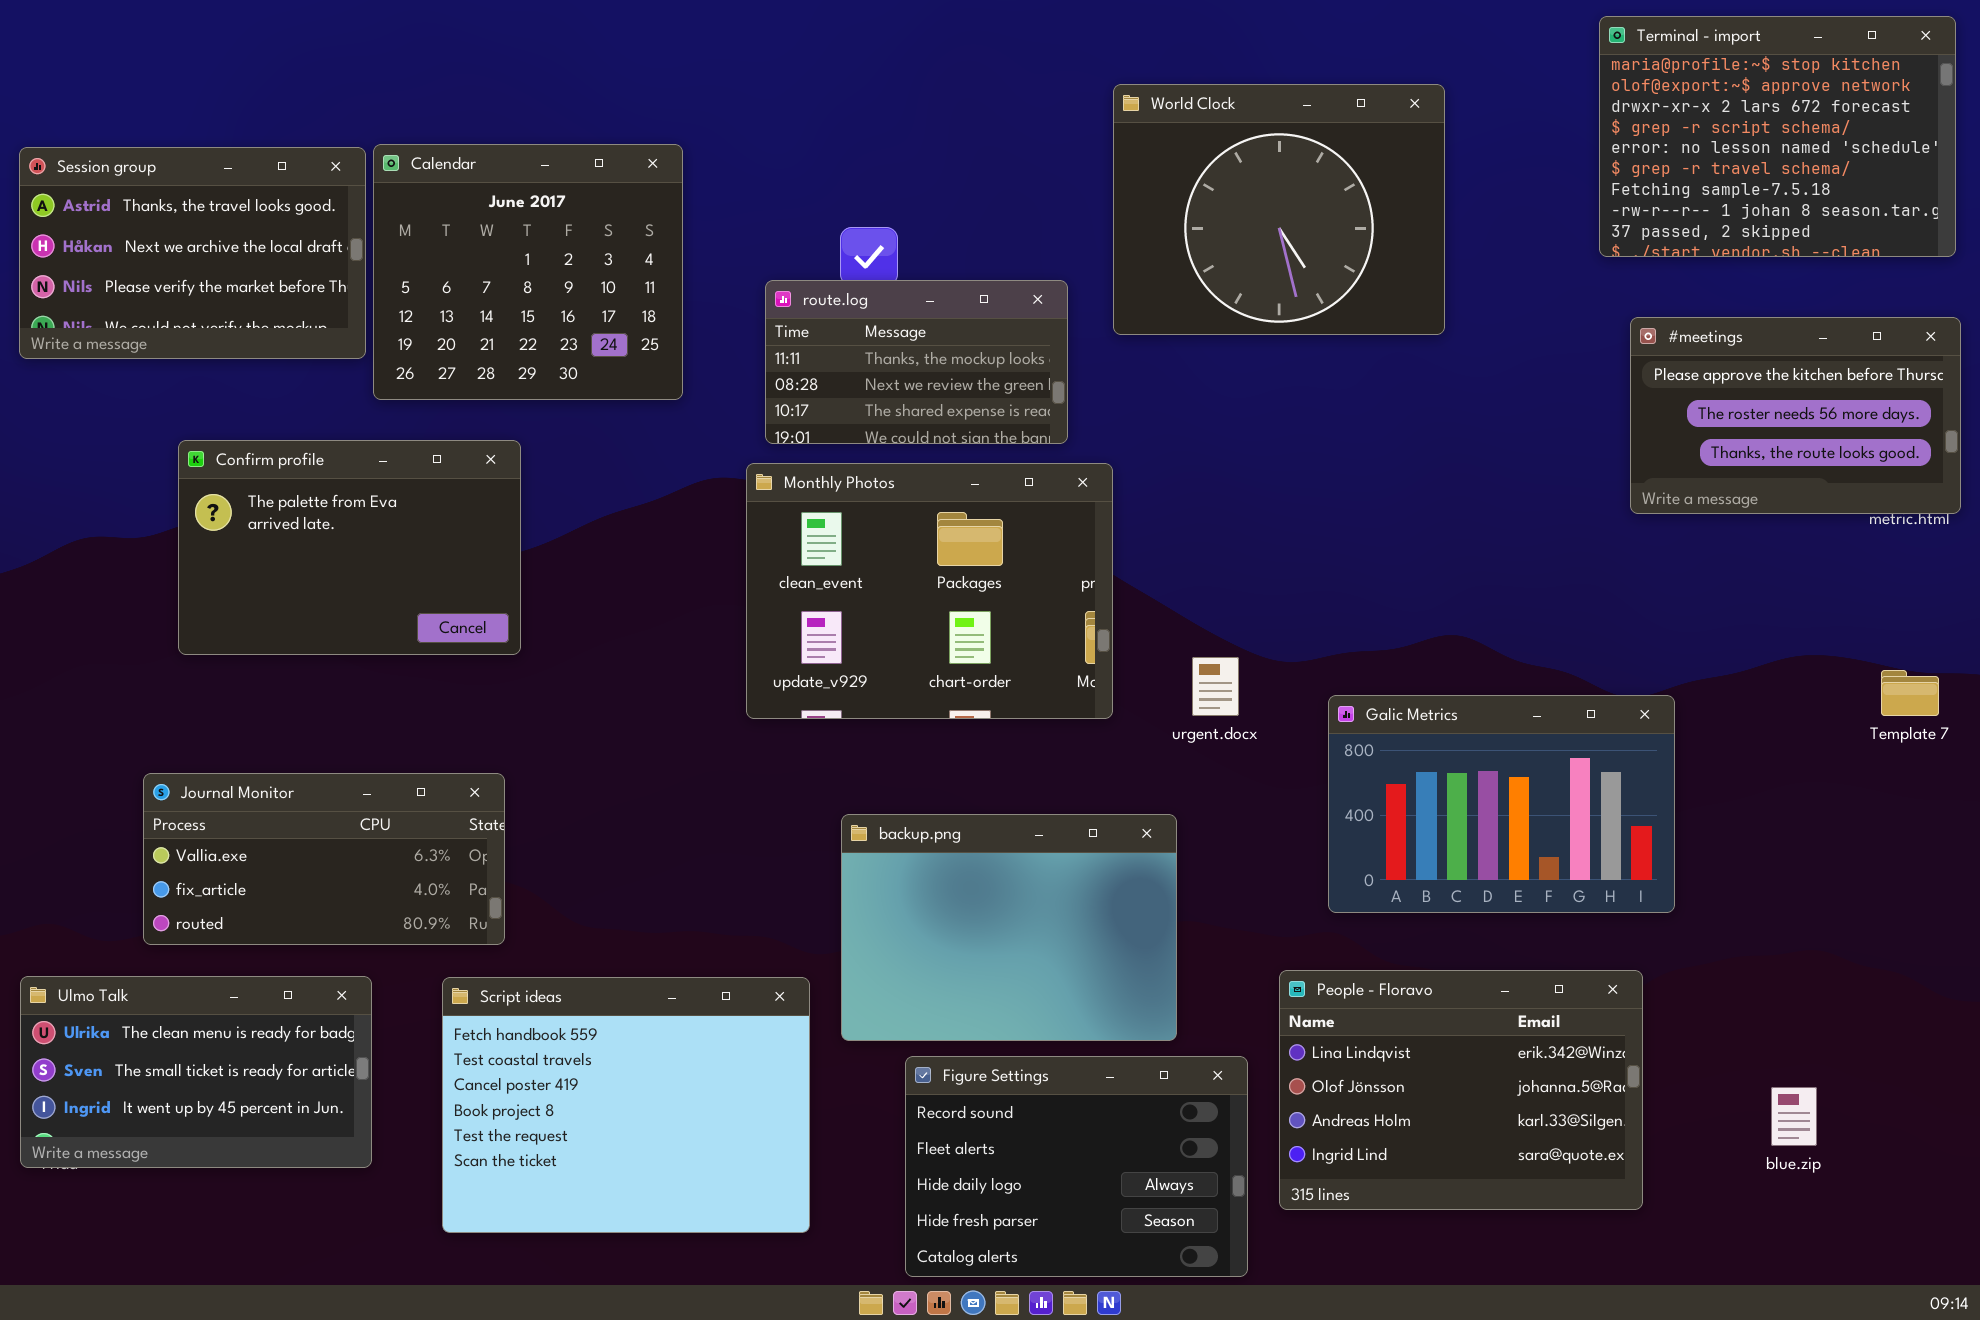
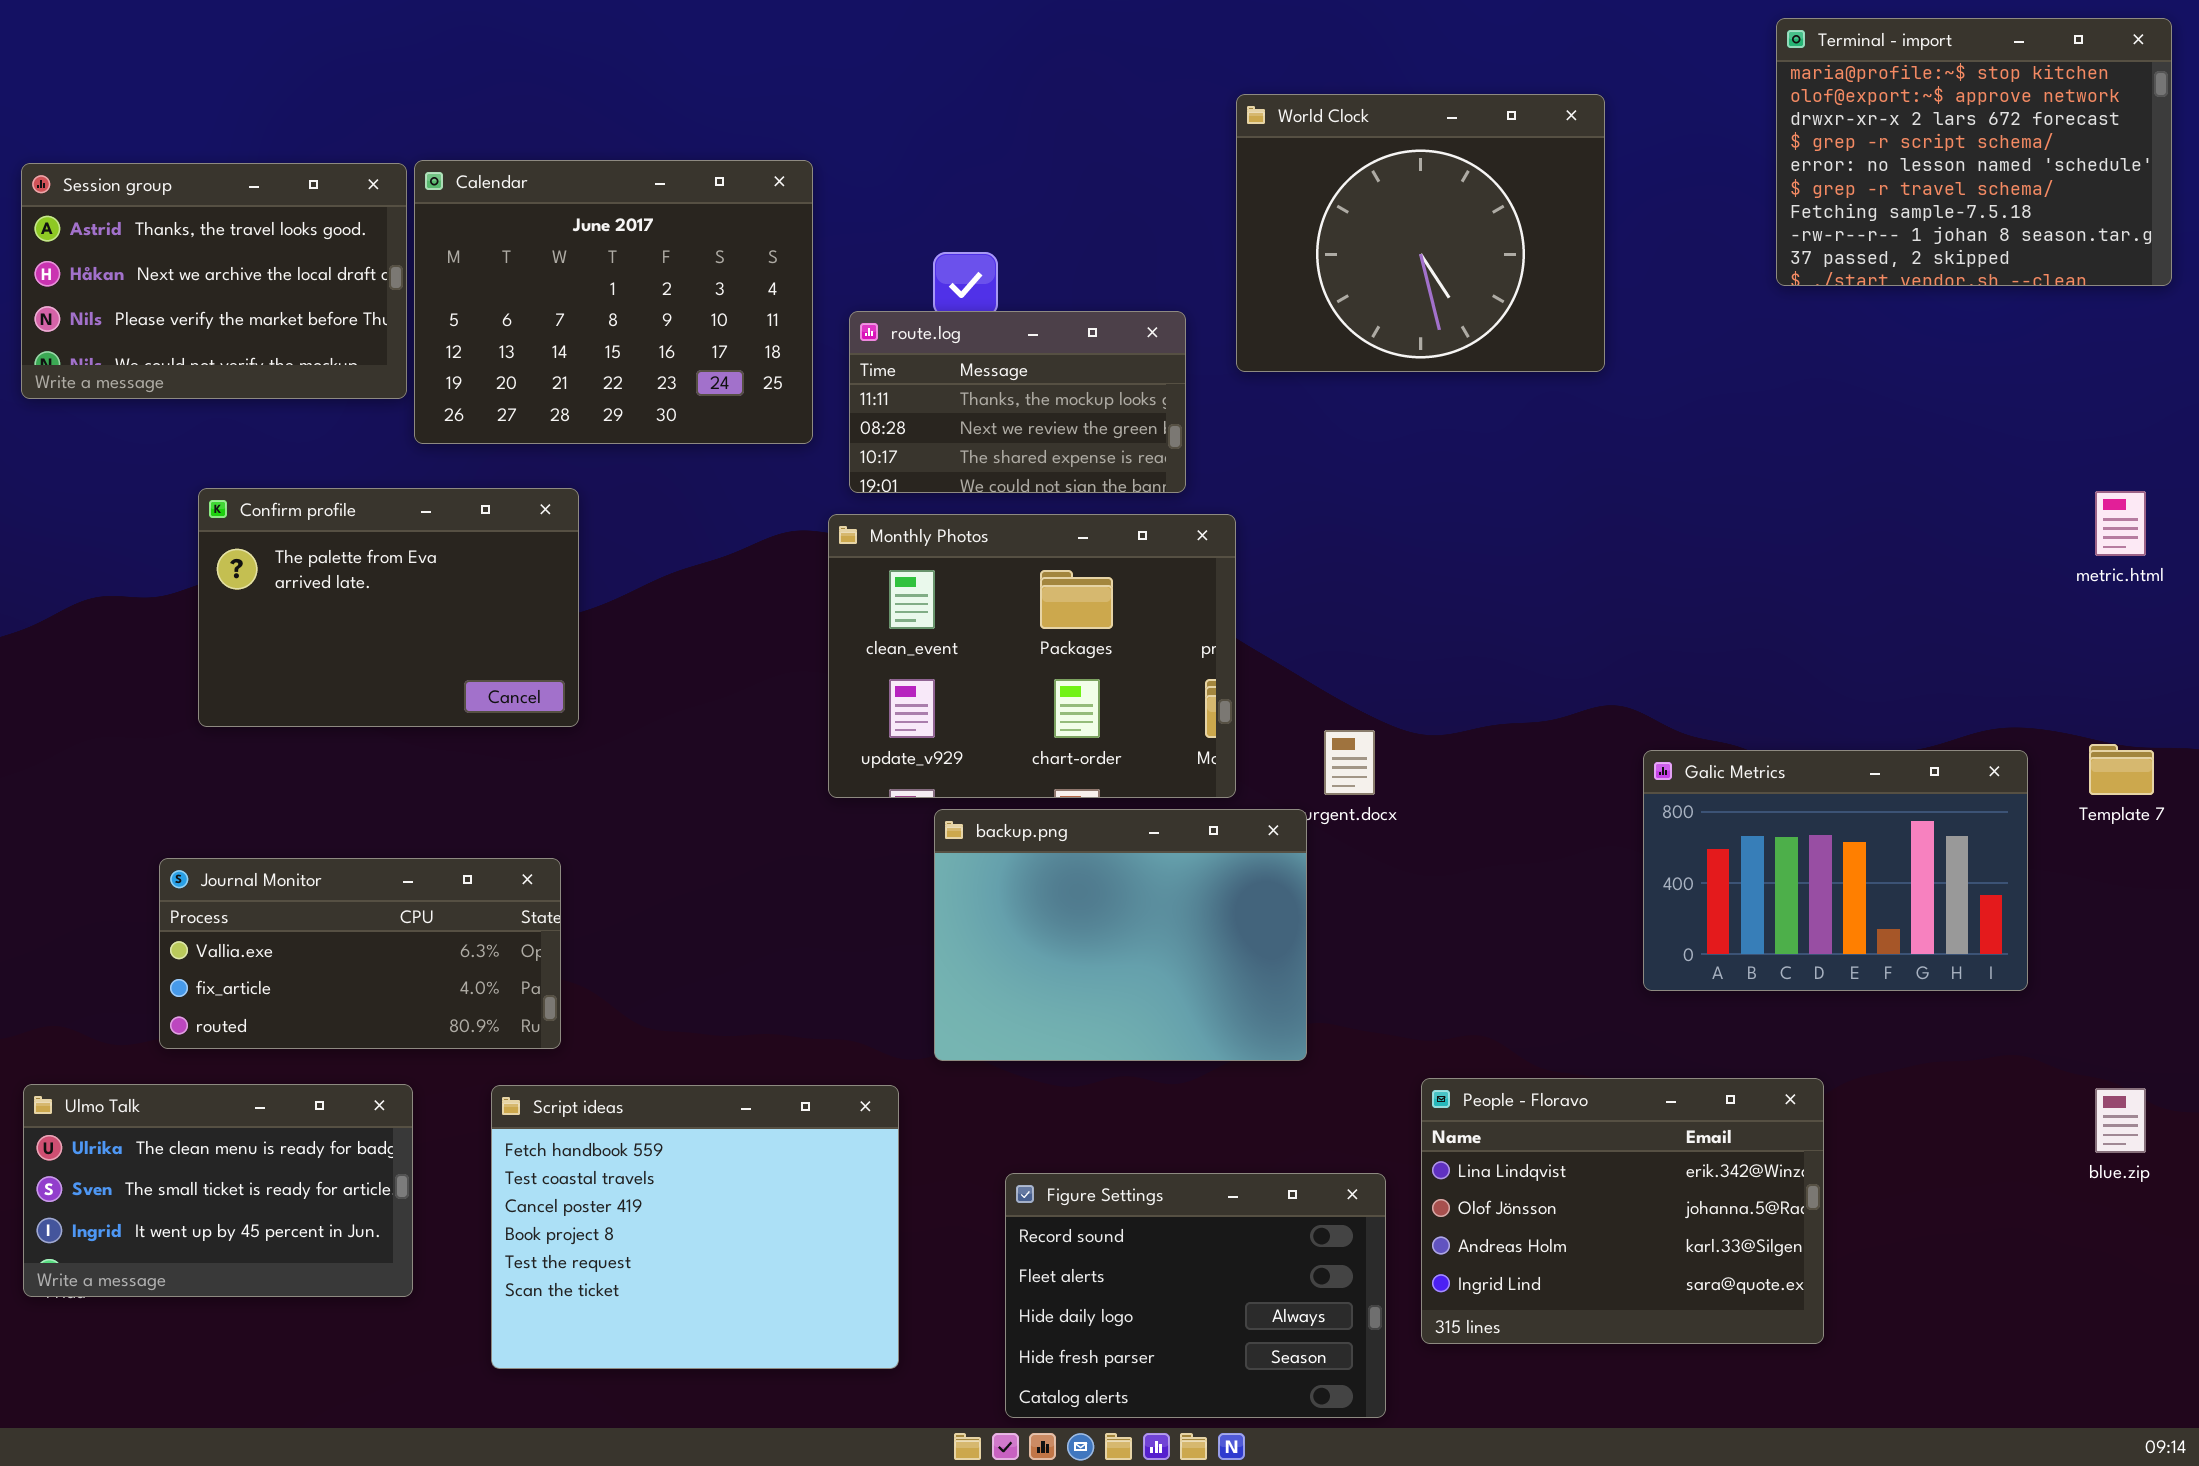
Calendar: [373,144,683,400] -> [414,160,813,444], resized
#meetings: [1630,317,1961,514] -> none, closed
Galic Metrics: [1328,695,1675,913] -> [1643,750,2028,991], moved
backup.png: [841,814,1177,1041] -> [934,809,1307,1061], moved
blue.zip: [1771,1087,1817,1146] -> [2095,1088,2146,1153], moved

